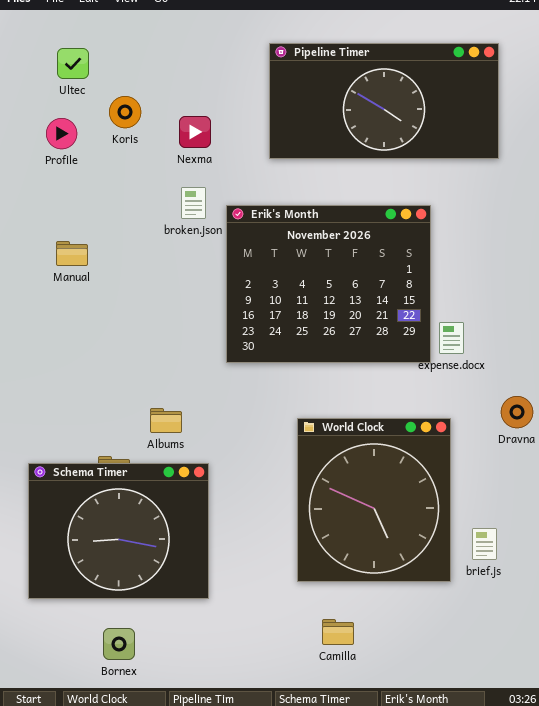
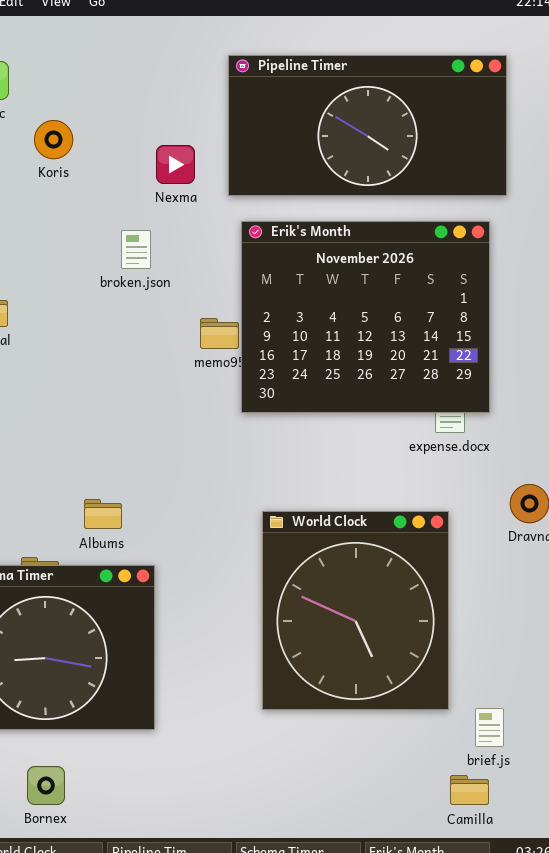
Nexma: [179,116,211,148] -> [156,145,195,184], moved
Erik's Month: [226,205,431,363] -> [241,221,490,413], moved
brief.js: [472,528,497,560] -> [475,708,504,747], moved
Camilla: [322,619,354,645] -> [450,775,489,805], moved

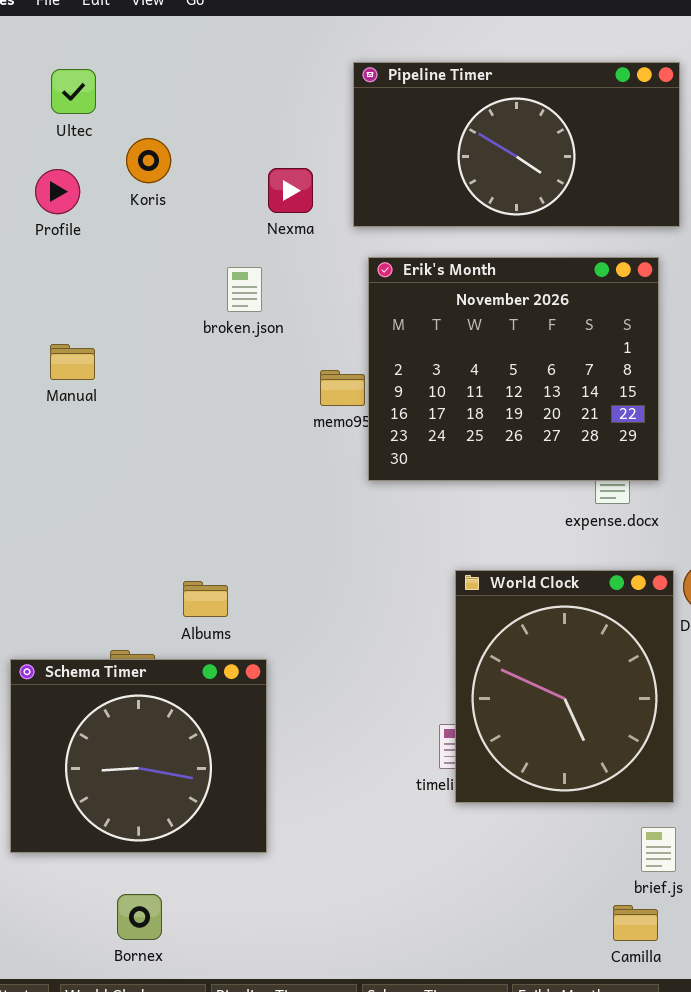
World Clock: [262,511,449,710] -> [455,570,674,803], moved

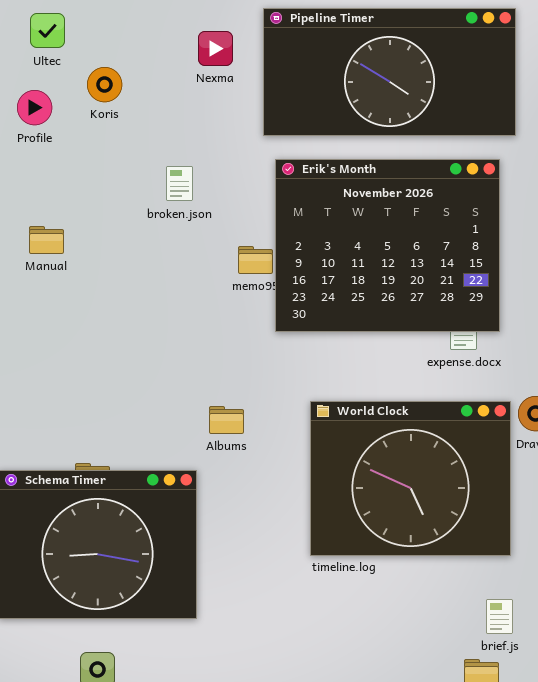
Nexma: [268,168,313,213] -> [198,31,233,66], moved
World Clock: [455,570,674,803] -> [310,401,511,556], resized
Albums: [183,581,228,617] -> [209,406,244,434], moved

